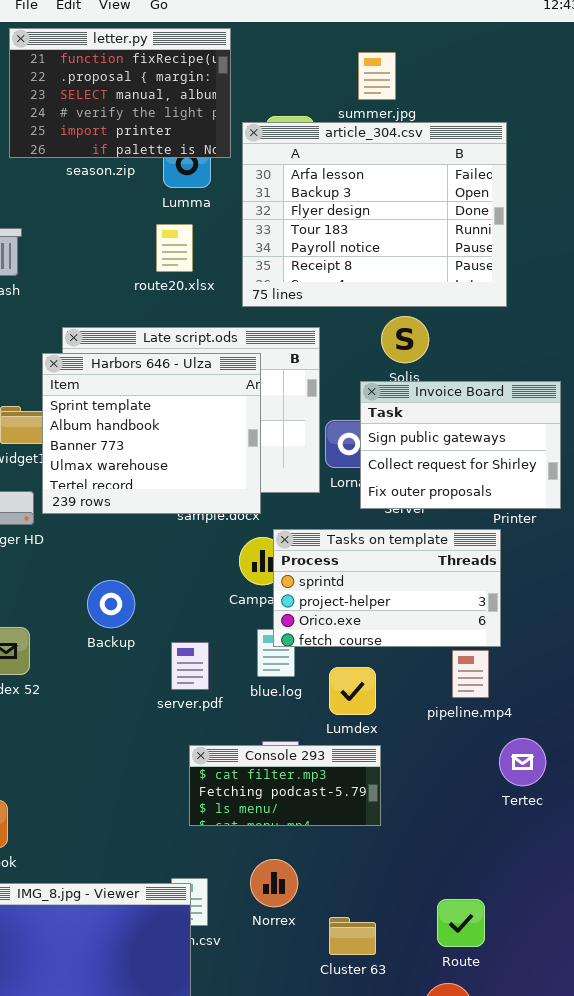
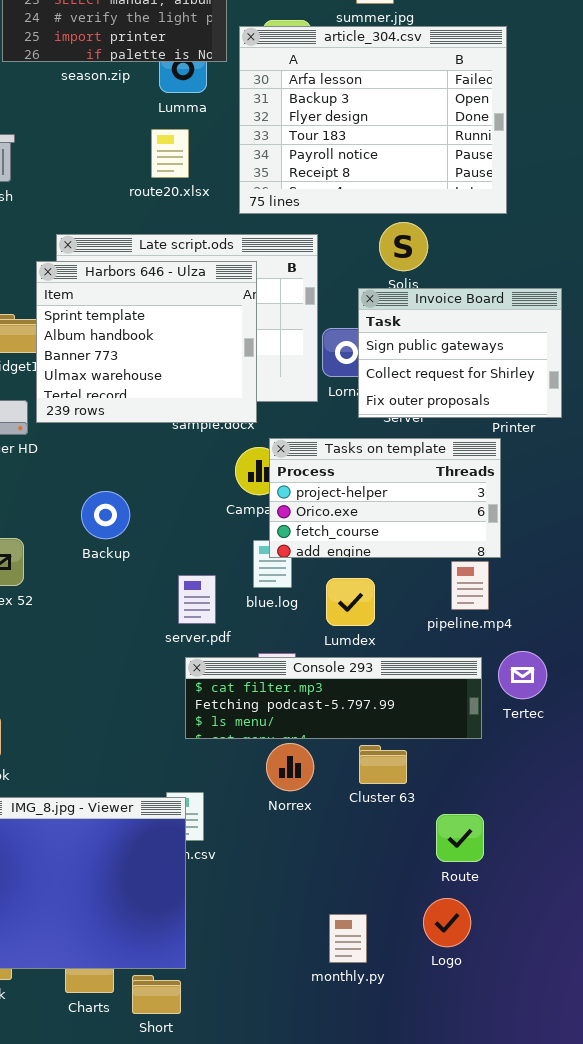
Tasks on template: [273,529,501,647] -> [269,438,501,558], scrolled down 1 row
server.pdf: [171,642,209,690] -> [178,575,216,624], moved
Console 293: [189,745,381,826] -> [185,657,482,739], resized
Norrex: [250,859,298,907] -> [266,743,314,791], moved
Cluster 63: [329,917,376,955] -> [359,745,407,784], moved

